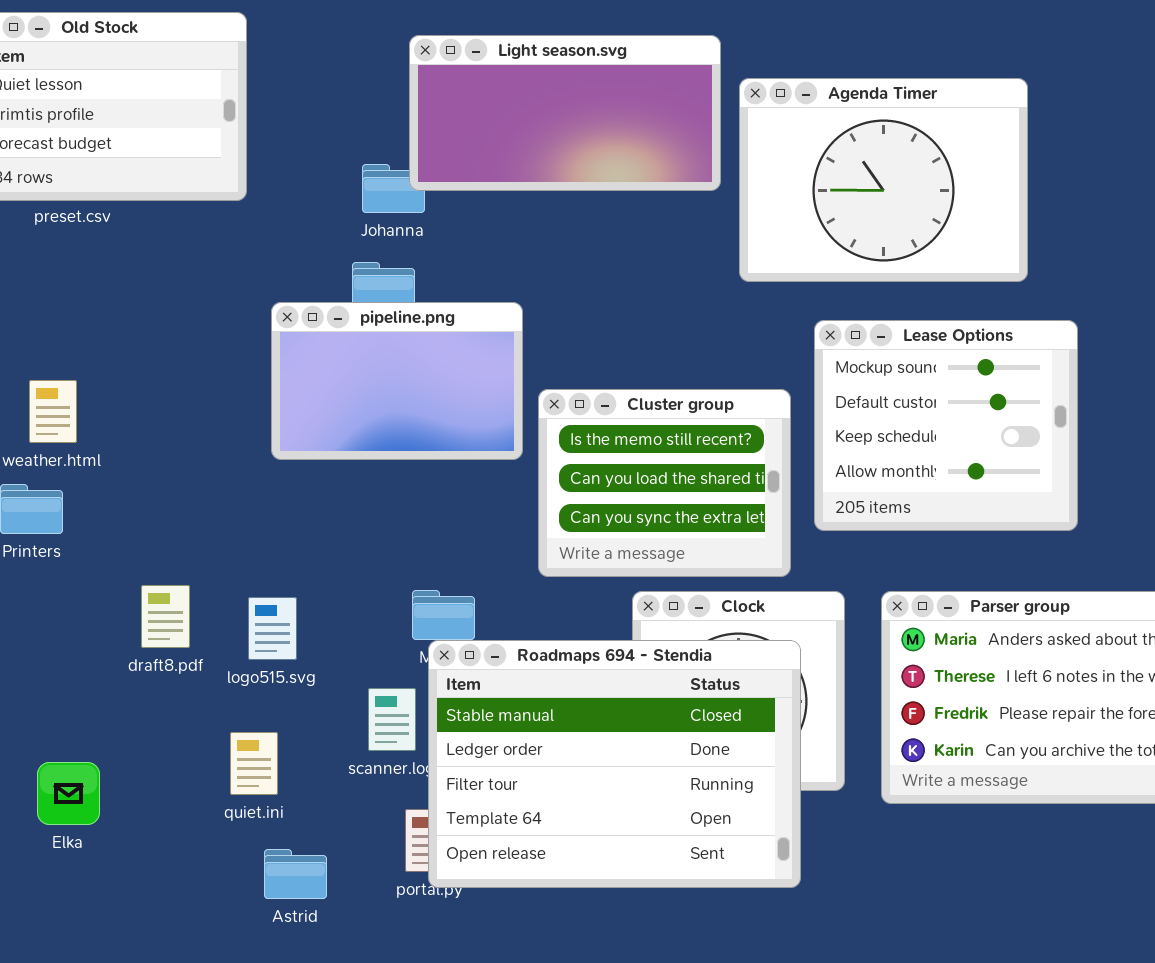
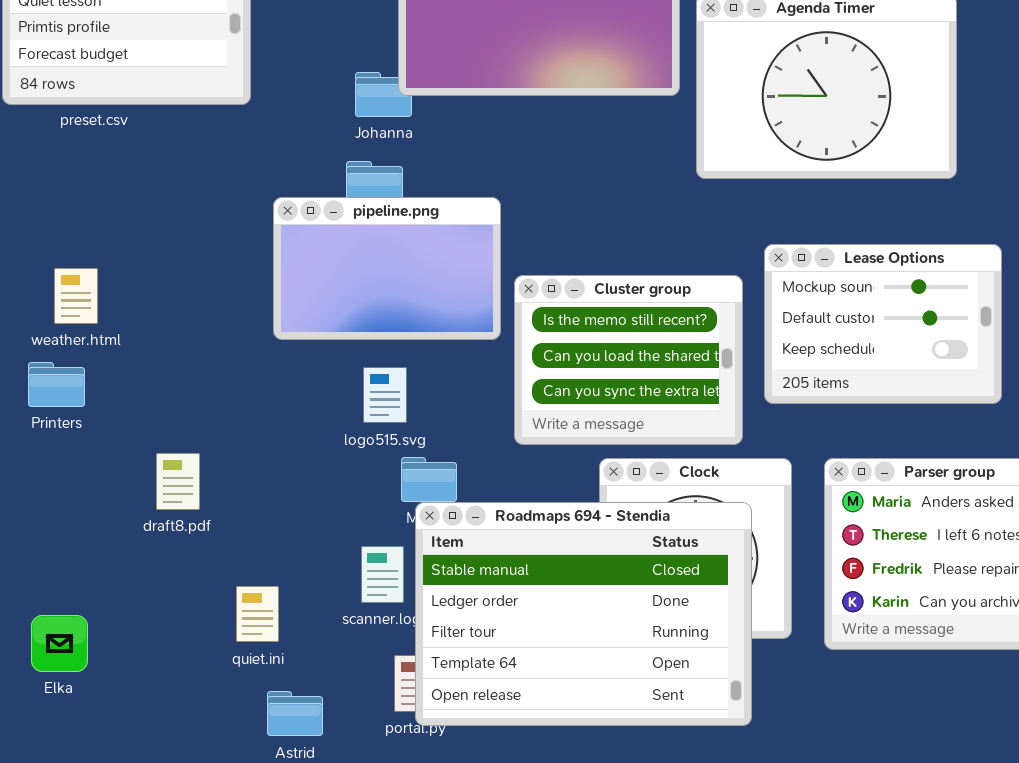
Lease Options: [814,320,1078,531] -> [764,244,1002,404], resized
logo515.svg: [248,597,297,660] -> [363,367,407,423], moved
Elka: [37,762,100,825] -> [31,615,88,672], moved

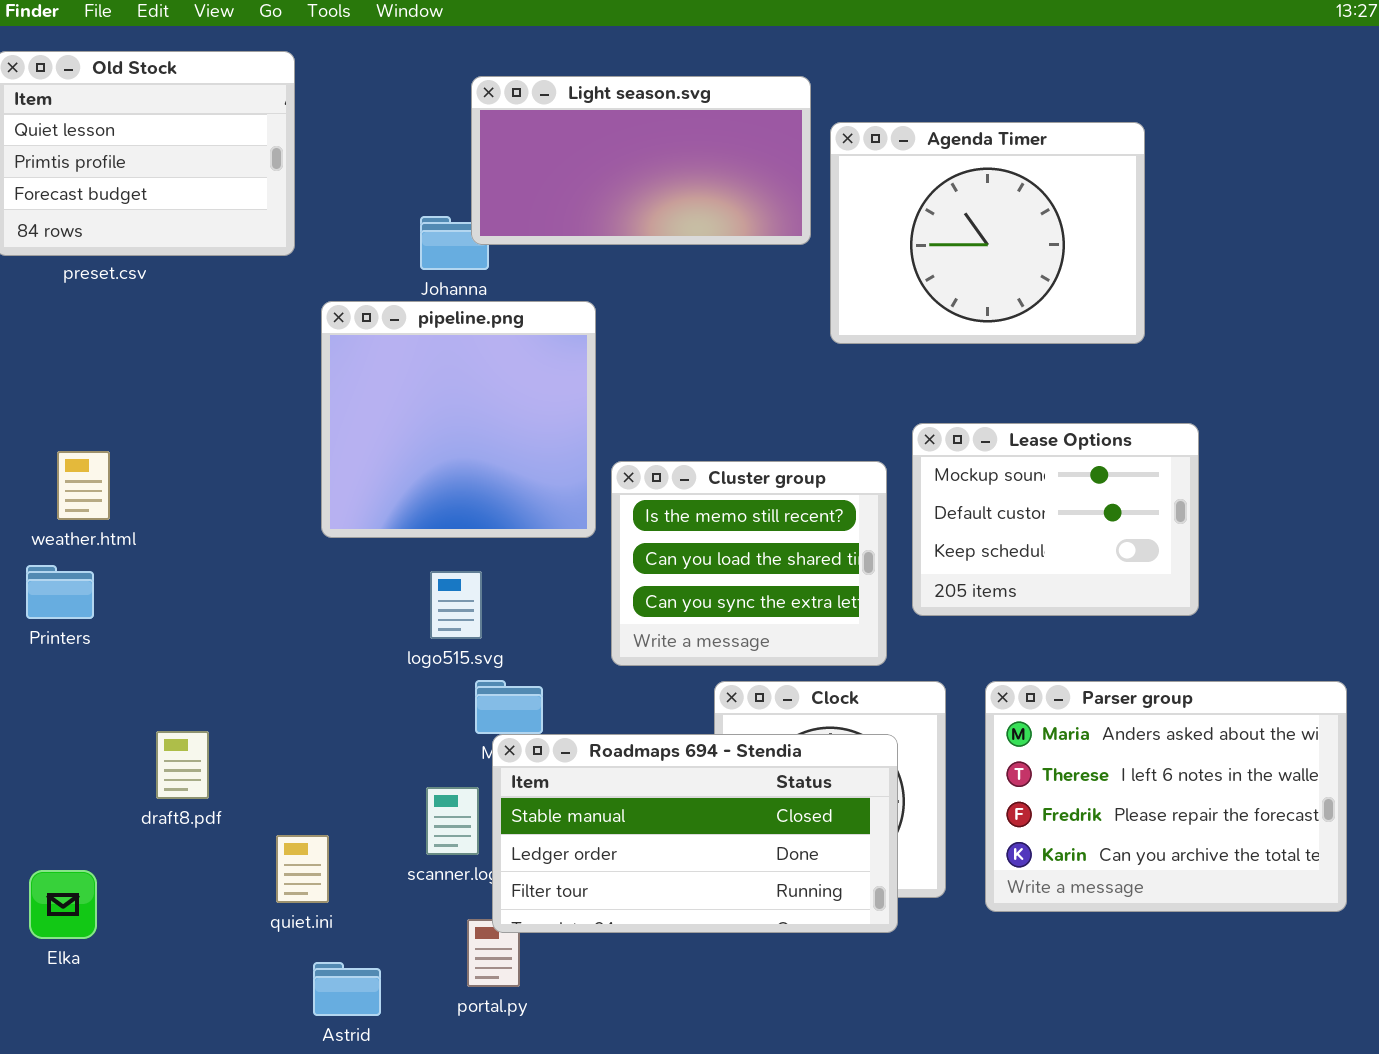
pipeline.png: [273,197,501,340] -> [321,301,596,538], resized
draft8.pdf: [156,453,200,510] -> [156,731,209,799], moved
Roadmaps 694 - Stendia: [415,502,752,726] -> [492,734,898,933], resized

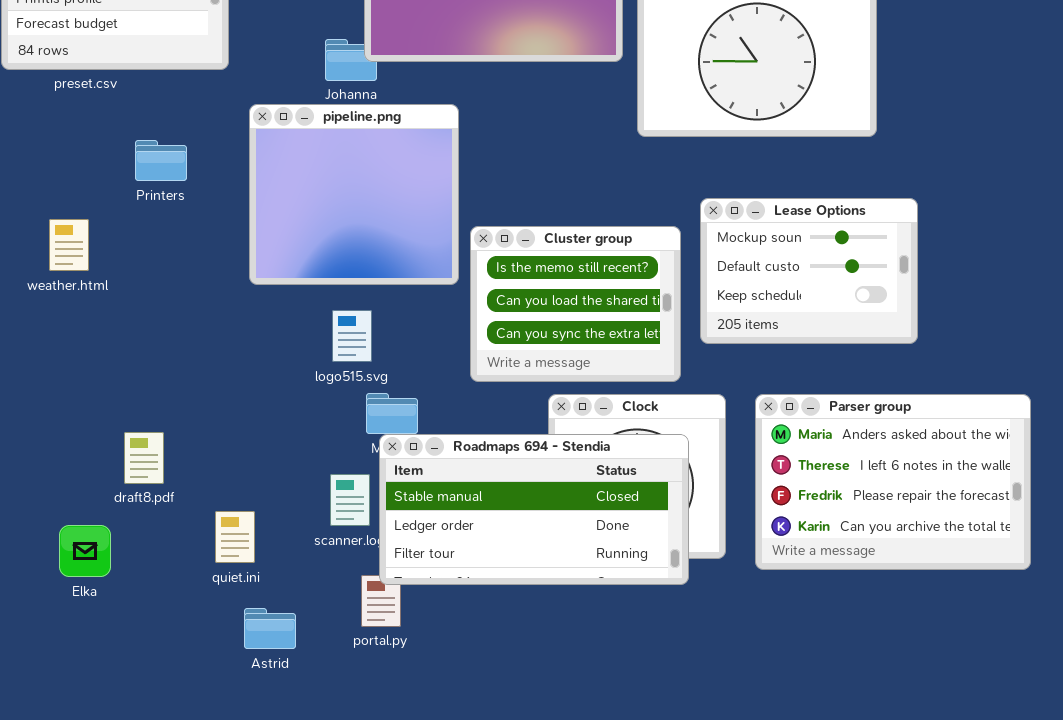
Printers: [26,565,94,619] -> [135,140,187,181], moved
Elka: [29,870,97,939] -> [59,525,111,577], moved

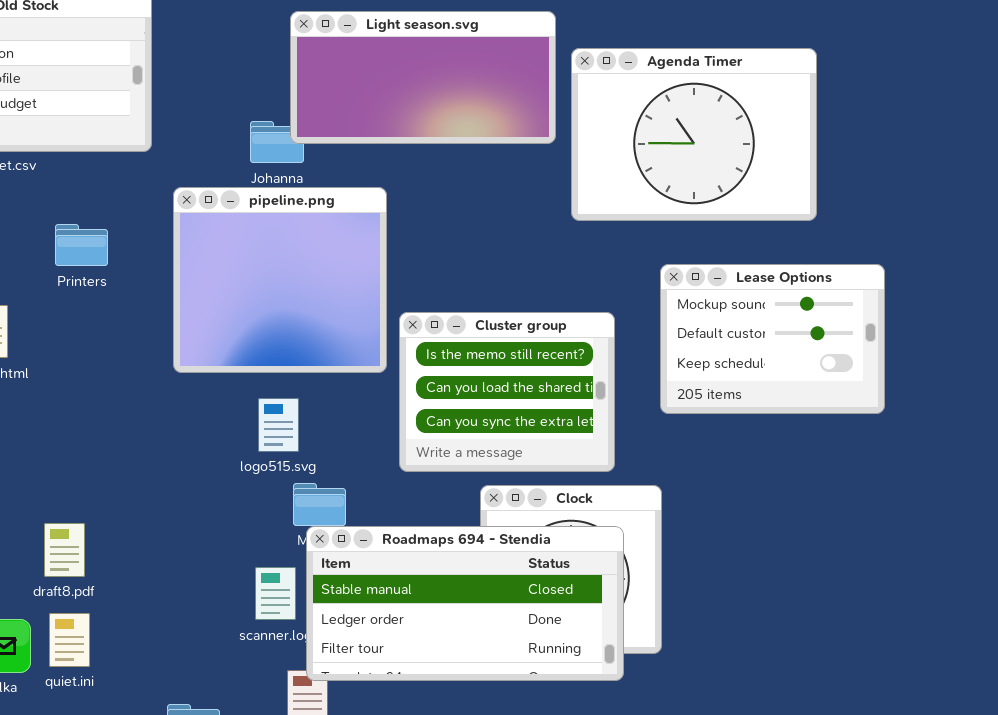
Lease Options: [700,198,918,344] -> [660,264,885,414], moved
Parser group: [755,394,1031,570] -> none, closed
quiet.ini: [215,511,255,563] -> [49,613,90,667], moved

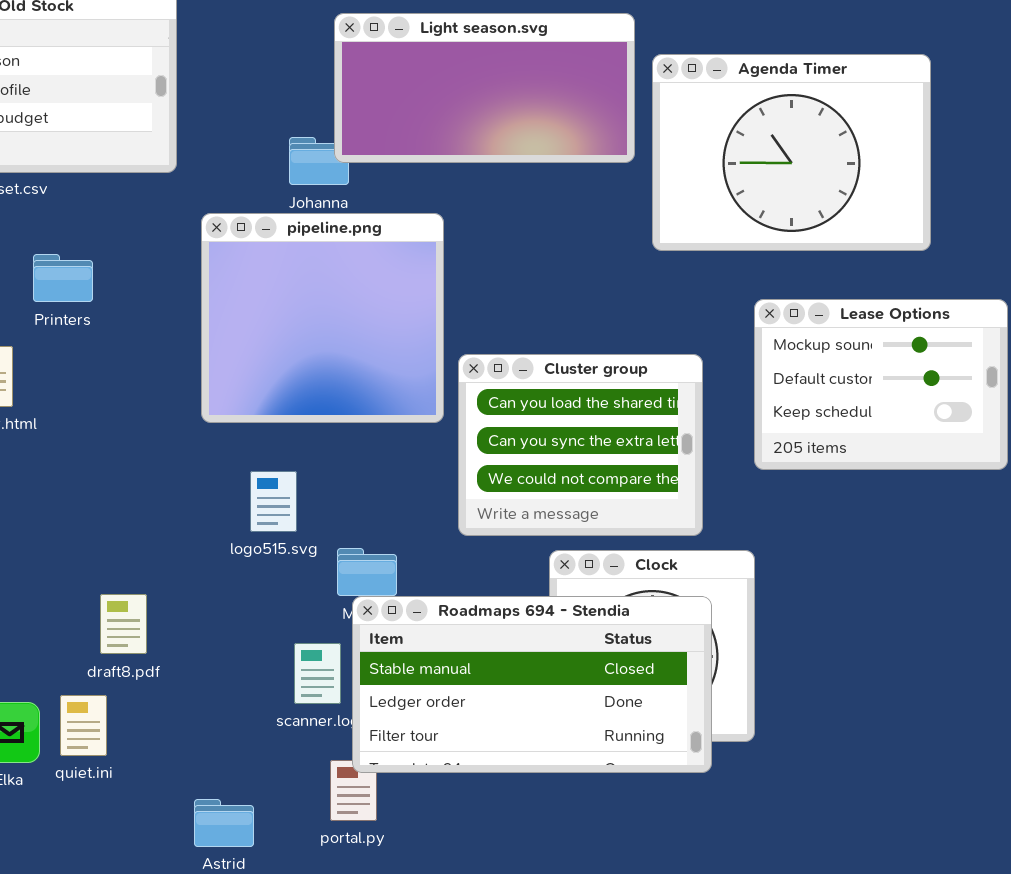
Printers: [55,224,108,266] -> [33,254,93,302], moved
Cluster group: [399,312,615,472] -> [458,354,703,536], scrolled down 1 row
logo515.svg: [258,398,299,452] -> [250,471,297,532], moved
draft8.pdf: [44,523,85,577] -> [100,594,147,654], moved

